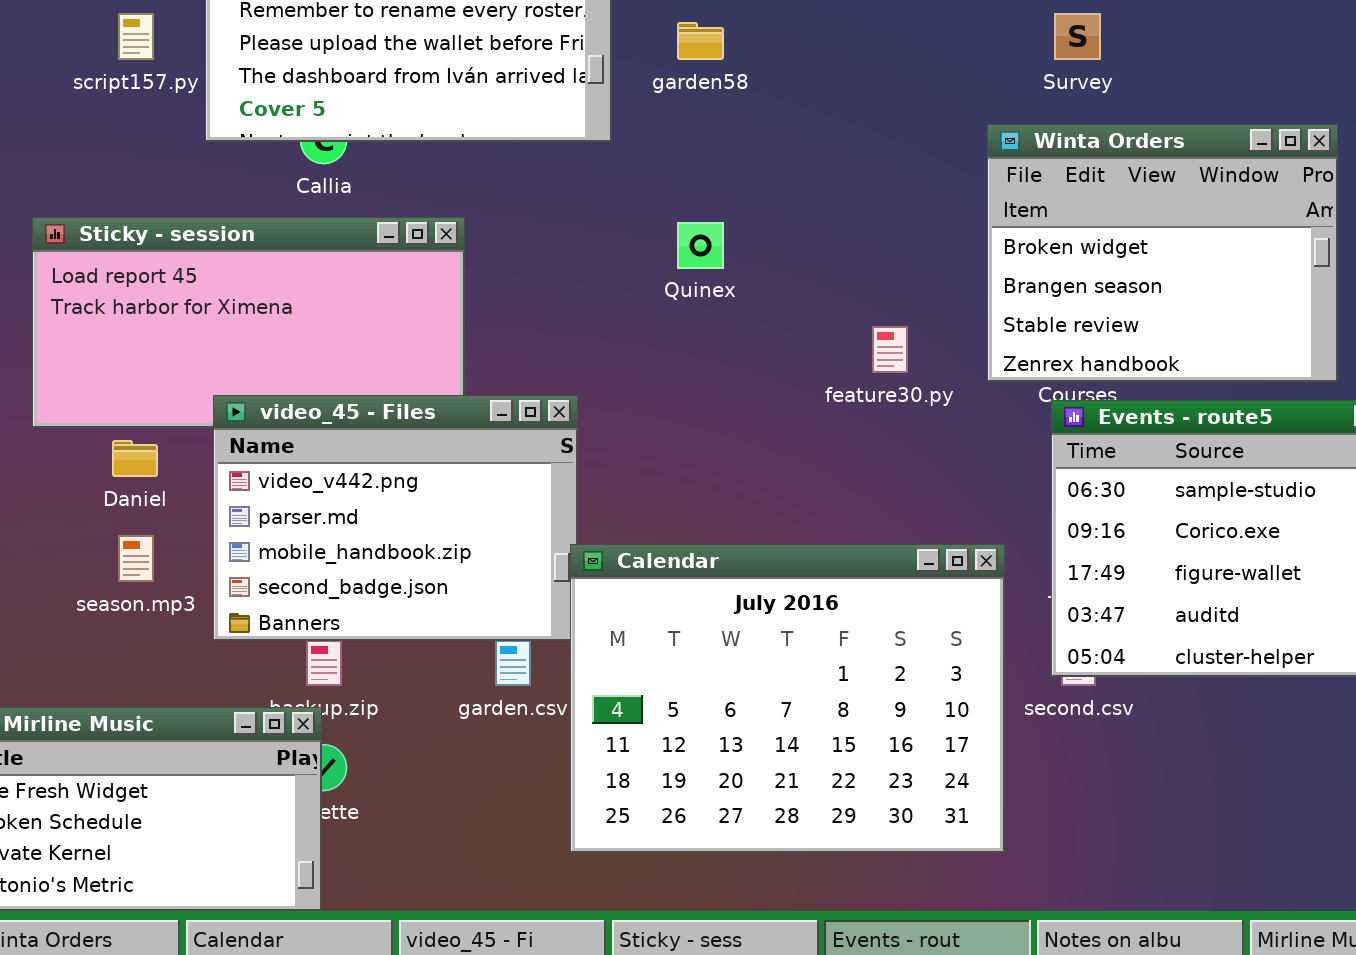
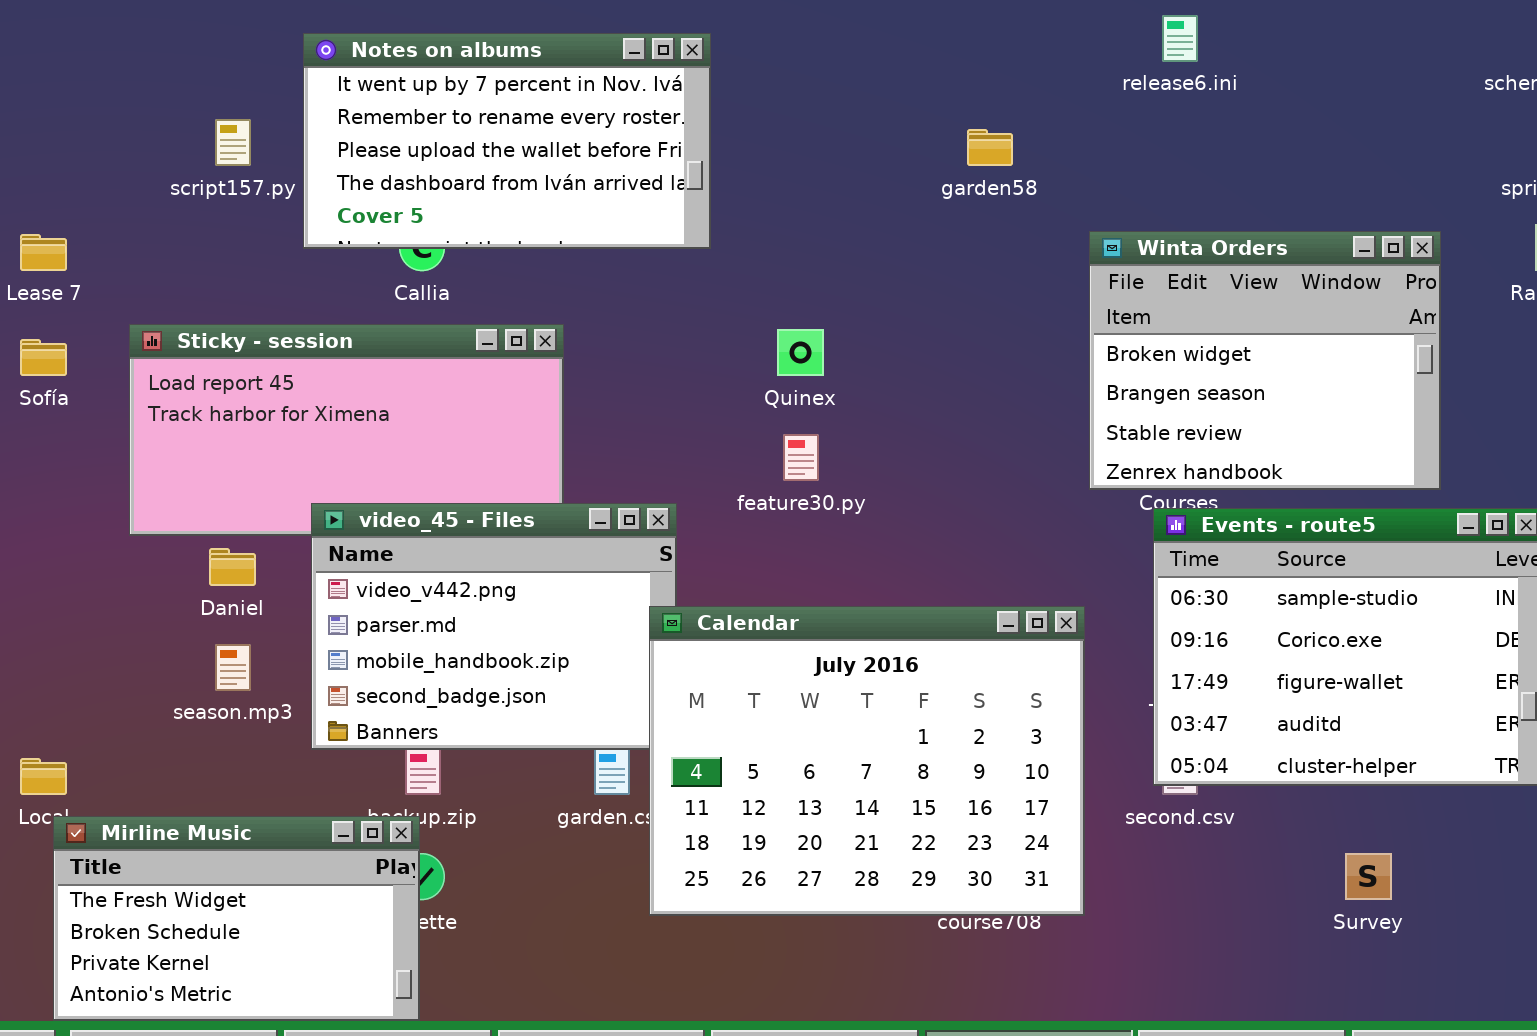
Survey: [1054,13,1101,60] -> [1345,853,1392,900], moved
garden58: [677,22,724,60] -> [967,129,1013,166], moved
feature30.py: [872,326,908,373] -> [783,434,819,481], moved
Calendar: [570,544,1005,853] -> [649,606,1085,916], moved

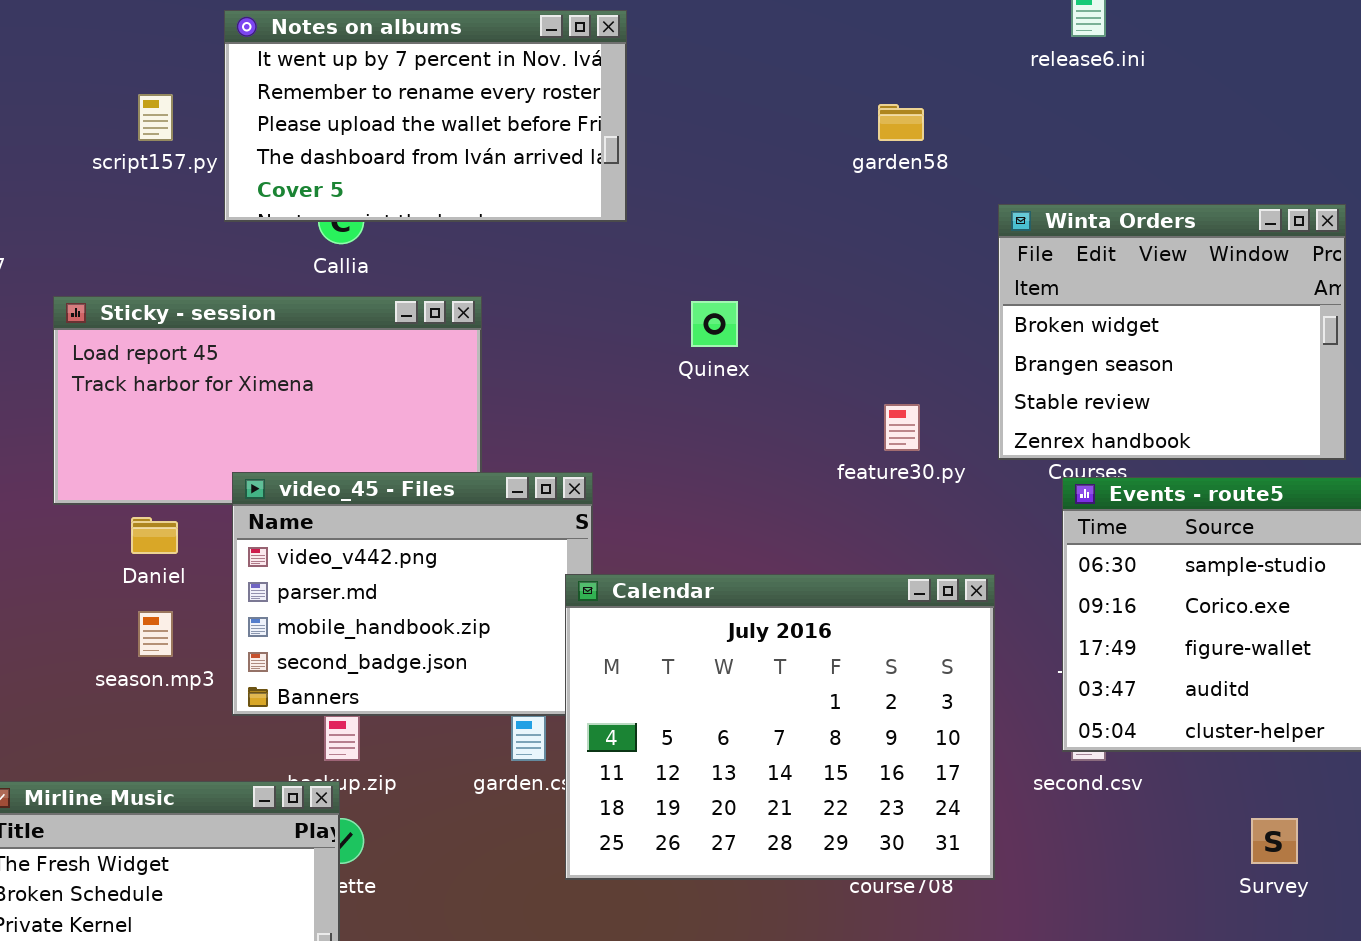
feature30.py: [783,434,819,481] -> [884,404,920,451], moved

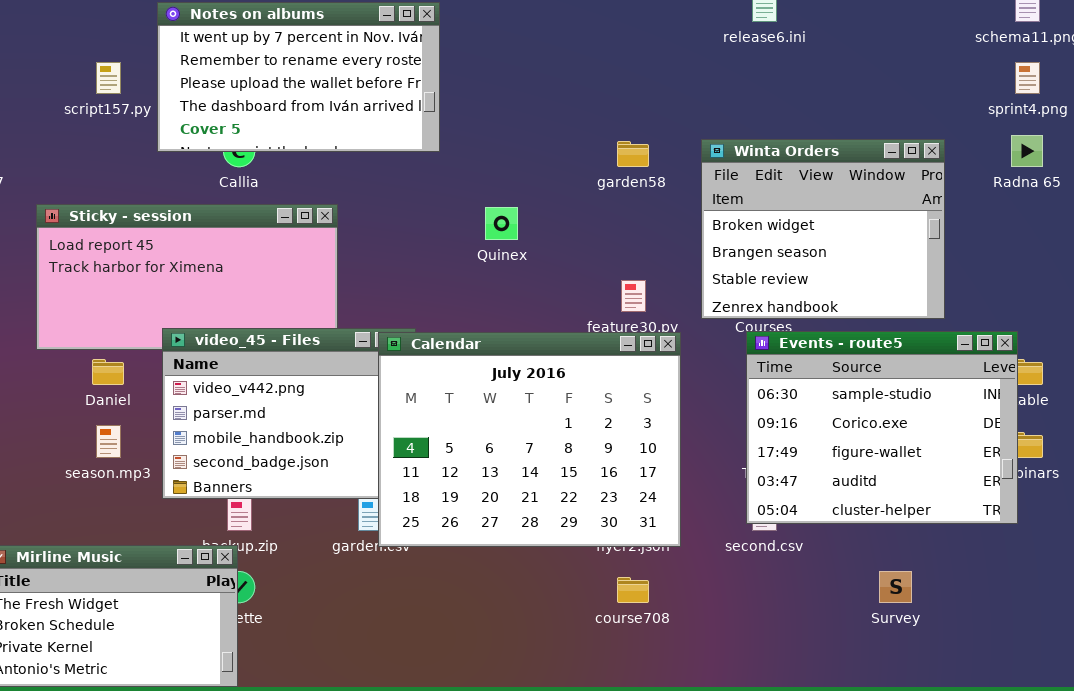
garden58: [878,104,924,141] -> [617,141,649,167], moved
Calendar: [565,574,995,880] -> [378,332,681,547], moved

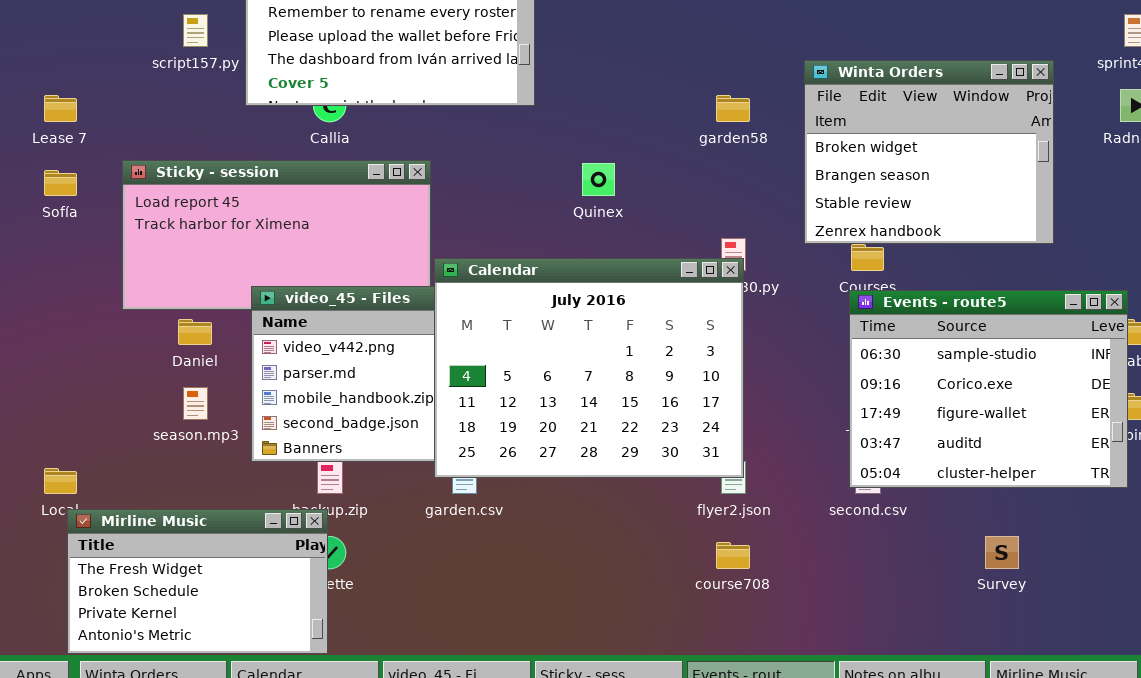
Winta Orders: [701,139,945,319] -> [804,60,1054,244], moved
Calendar: [378,332,681,547] -> [434,258,744,478], moved

